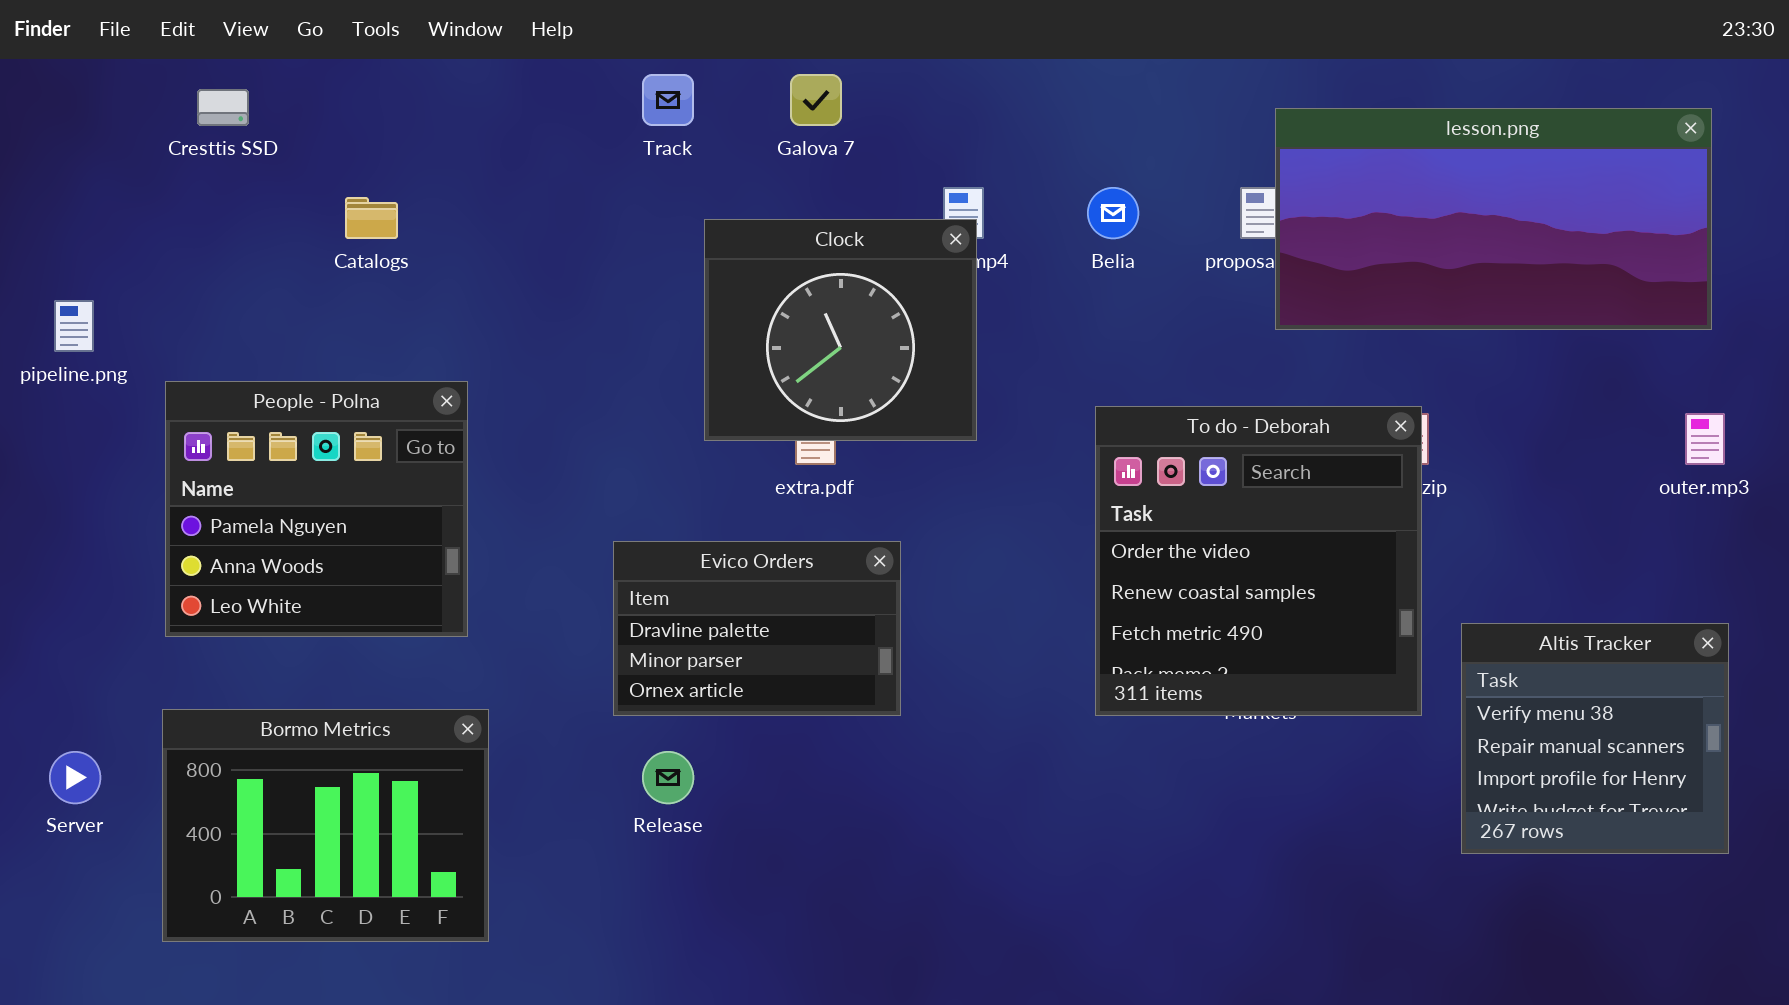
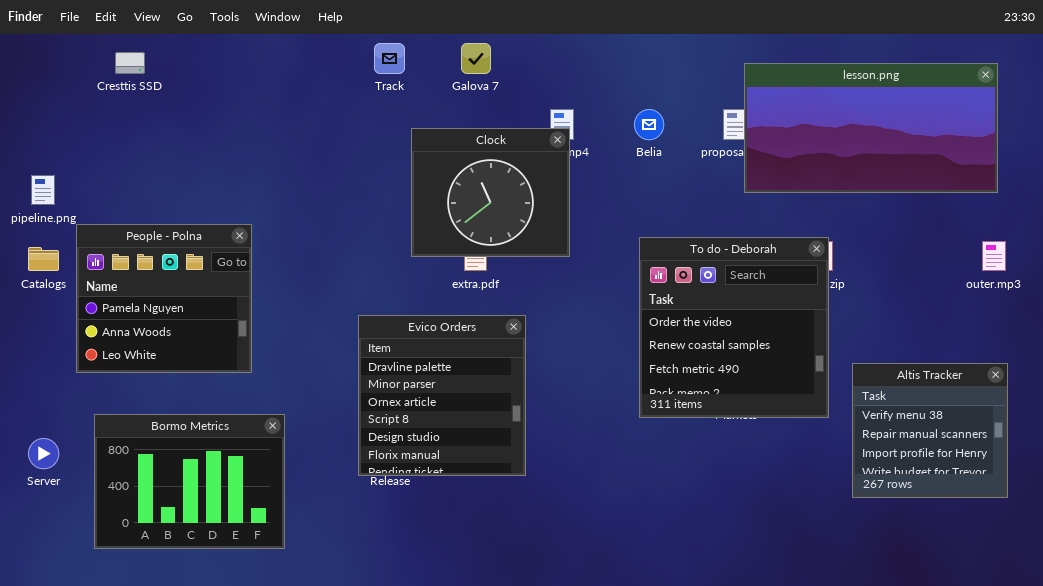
Catalogs: [345,197,398,239] -> [28,247,59,271], moved
People - Polna: [165,381,468,637] -> [76,224,252,373], moved
Evico Orders: [613,541,901,716] -> [358,315,526,476], resized

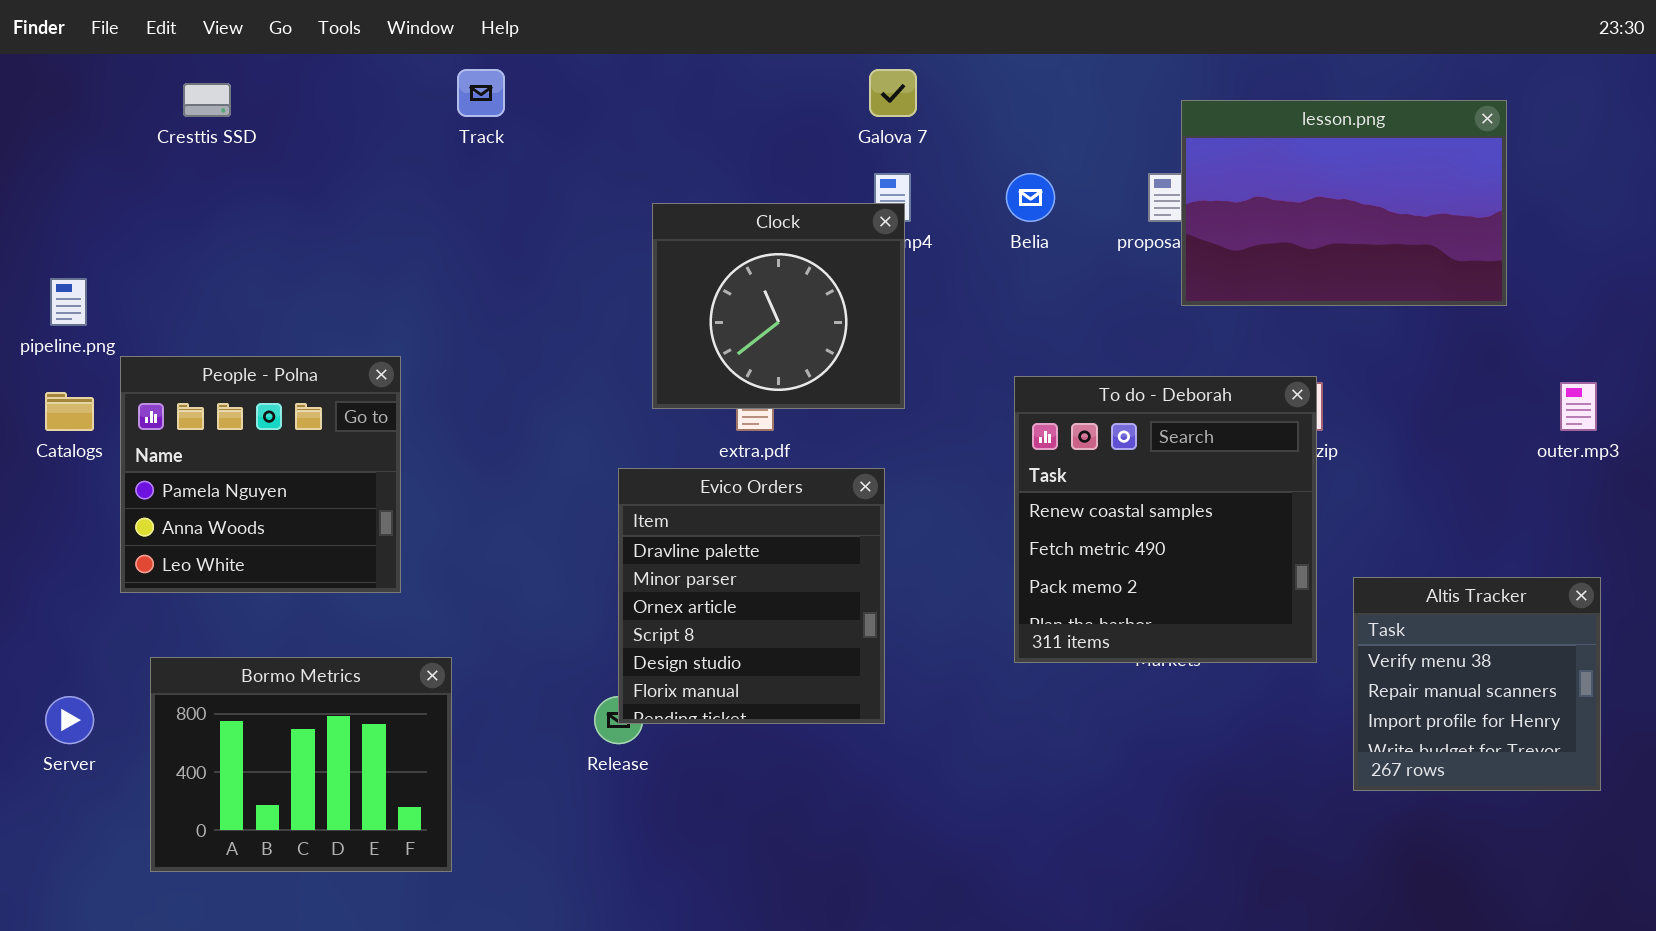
Track: [374,43,405,74] -> [457,69,505,117], moved
Galova 7: [461,43,491,74] -> [869,69,917,117], moved
lesson.png: [744,63,998,193] -> [1181,100,1507,306], resized
To do - Deborah: [639,237,829,418] -> [1014,376,1317,663], scrolled down 1 row
Evico Orders: [358,315,526,476] -> [618,468,885,724], moved

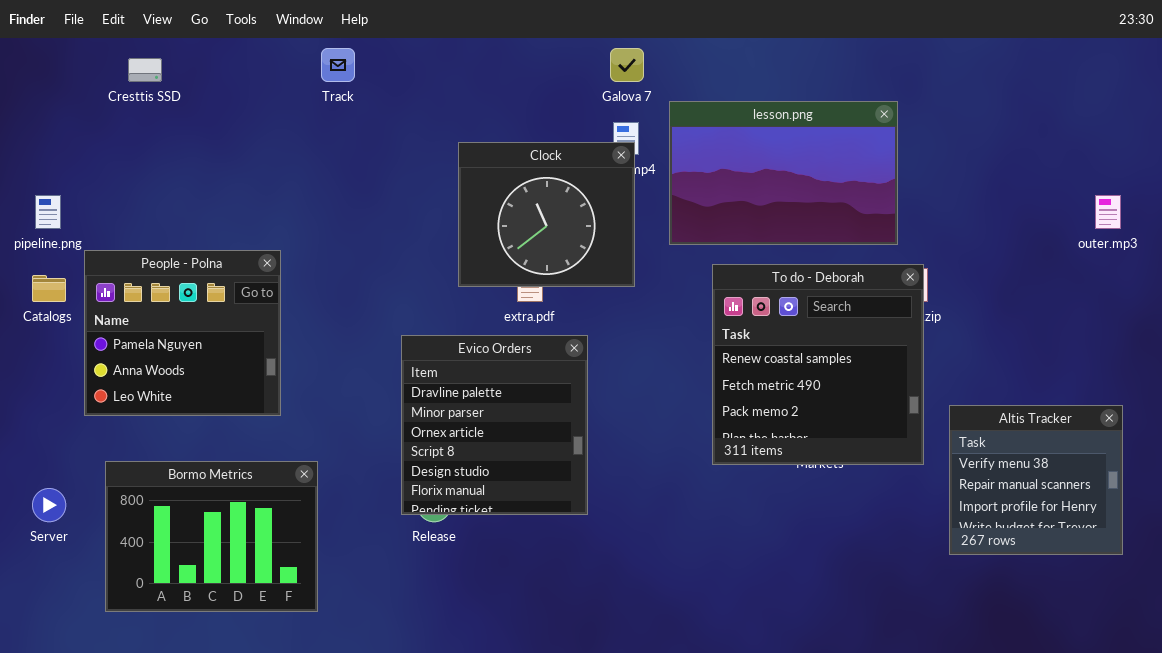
lesson.png: [1181,100,1507,306] -> [669,101,898,245], moved
outer.mp3: [1560,382,1597,431] -> [1095,195,1121,229], moved
Evico Orders: [618,468,885,724] -> [401,335,588,515], moved

